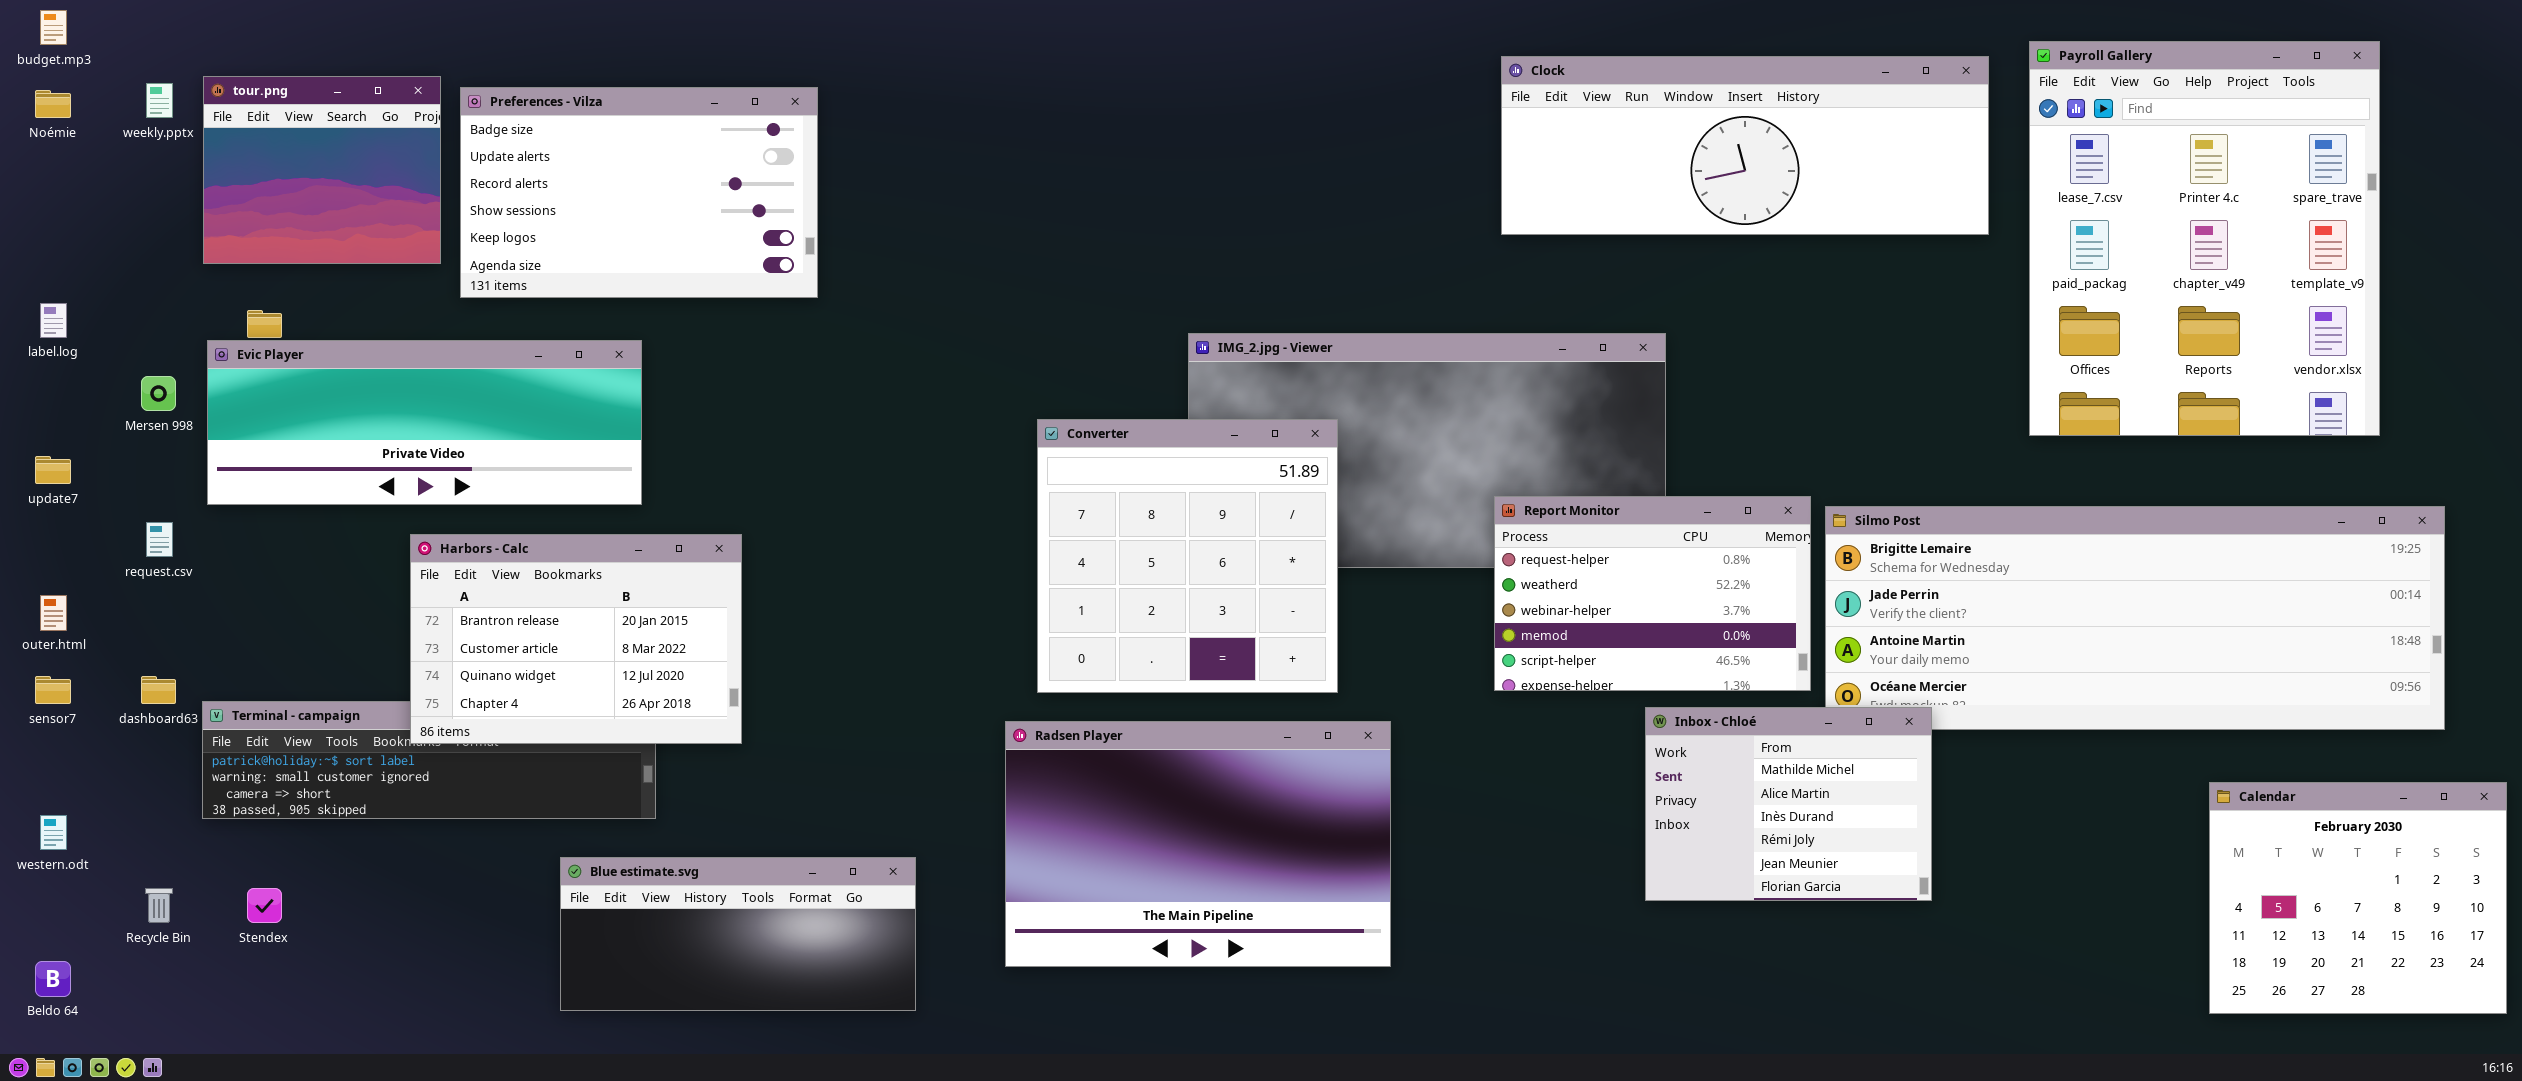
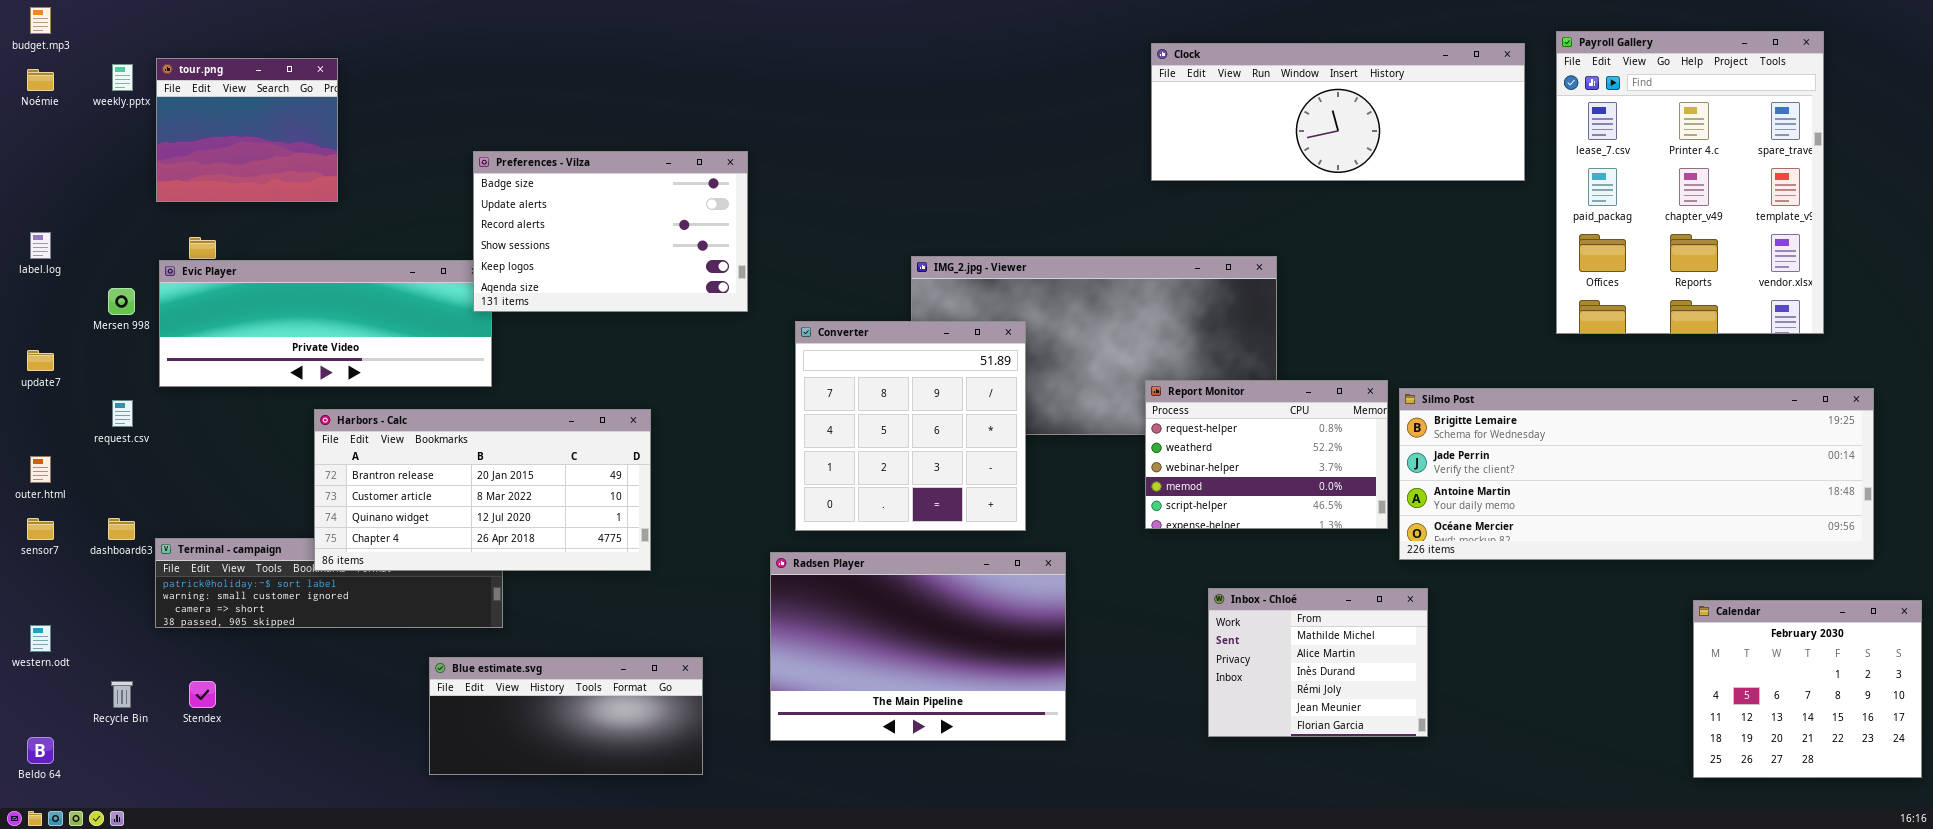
Preferences - Vilza: [460,87,818,298] -> [473,151,748,312], moved
Harbors - Calc: [410,534,742,744] -> [314,409,651,571], resized
Inbox - Chloé: [1645,707,1932,901] -> [1208,588,1428,737], moved

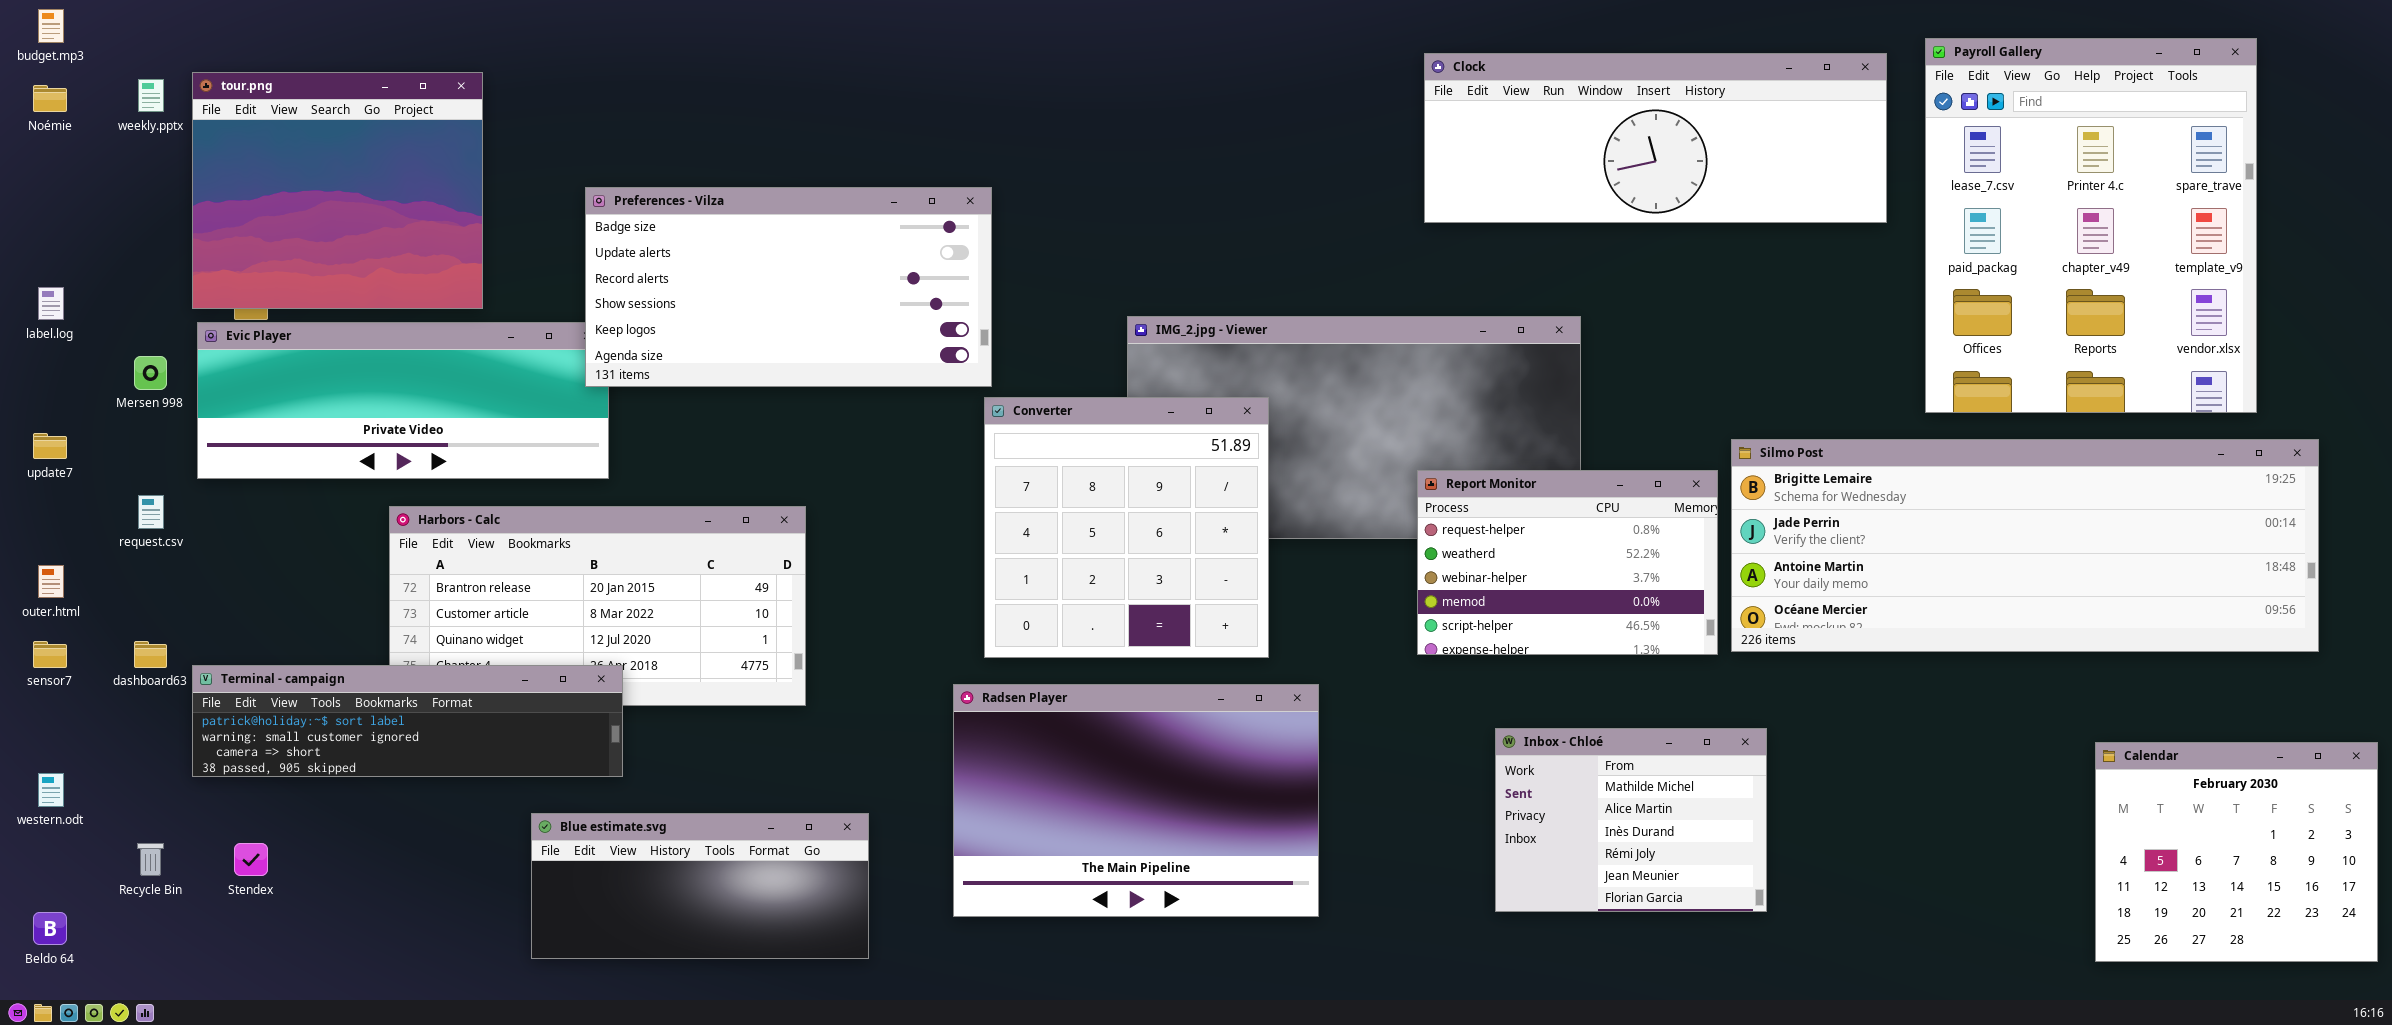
tour.png: [156,58,338,202] -> [192,72,483,309], resized
Preferences - Vilza: [473,151,748,312] -> [585,187,992,387], resized
Silmo Post: [1399,388,1874,560] -> [1731,439,2319,652], moved
Terminal - campaign: [155,538,503,628] -> [192,665,623,777], raised

